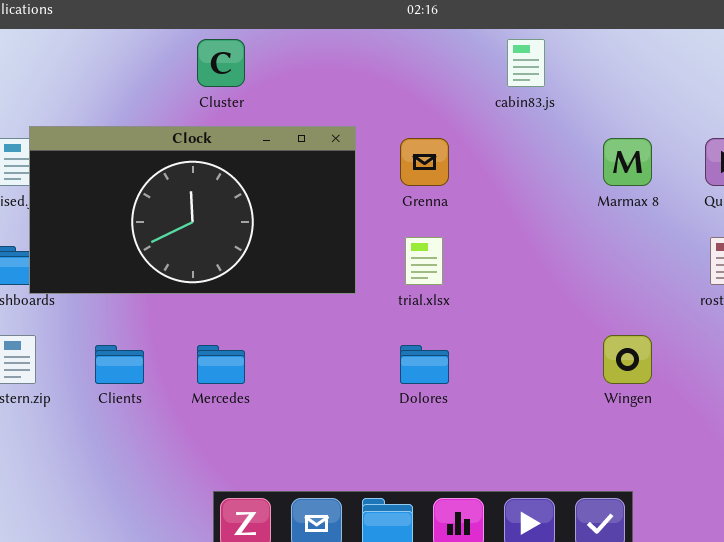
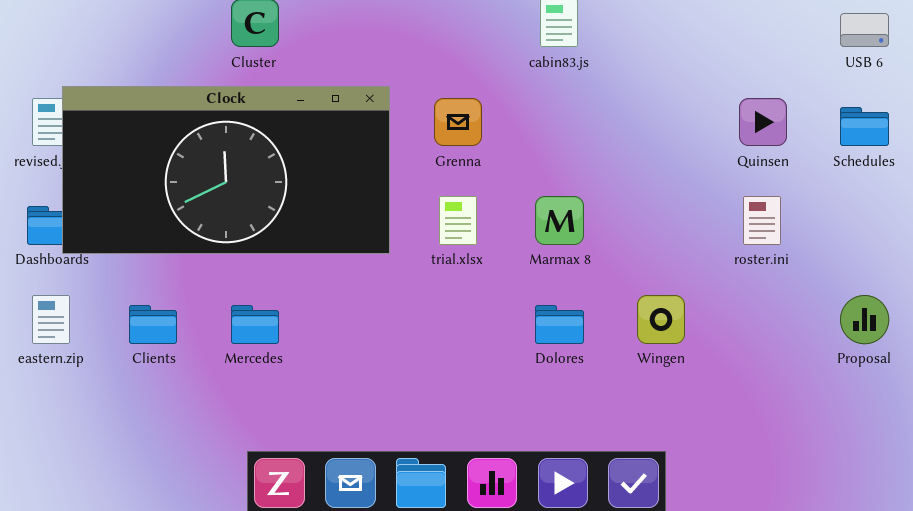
Marmax 8: [603,138,652,186] -> [535,196,584,245], moved
Dolores: [400,345,449,384] -> [535,305,584,344], moved

